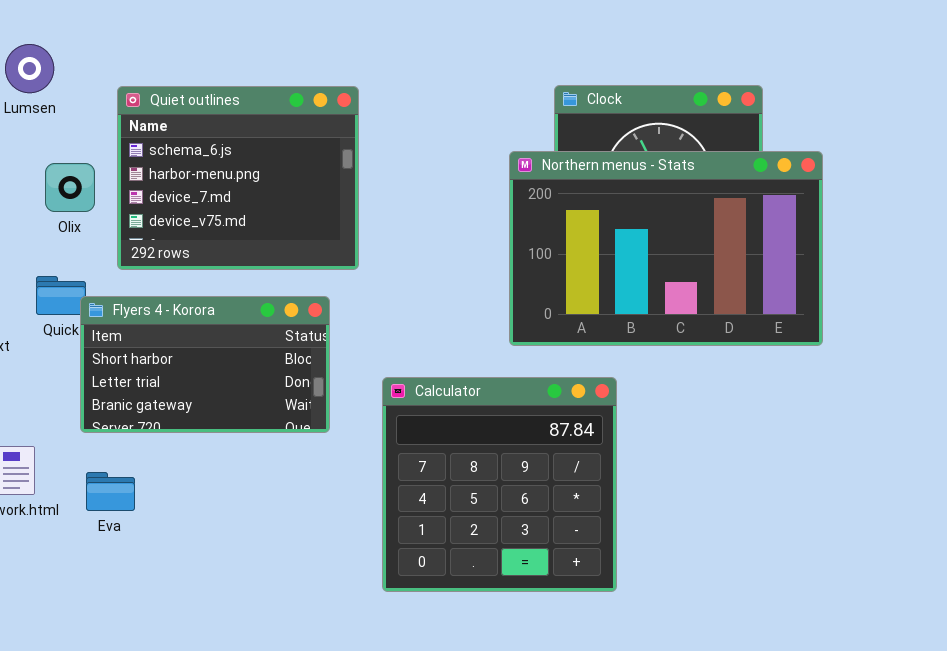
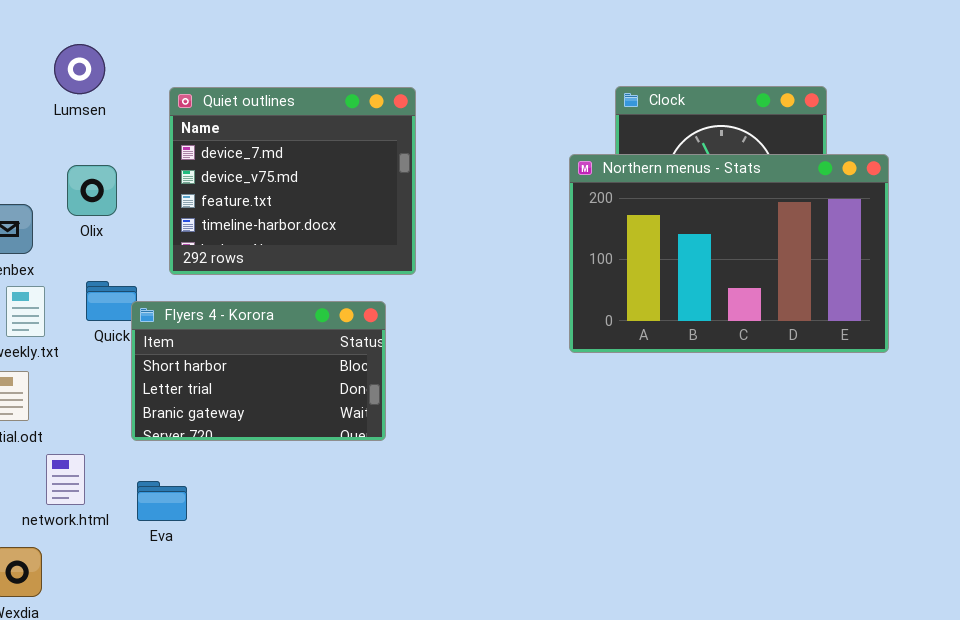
Quiet outlines: [117,86,359,270] -> [169,87,416,275], scrolled down 2 rows
Olix: [45,163,95,212] -> [67,165,117,216], moved
Calculator: [382,377,617,592] -> none, closed

